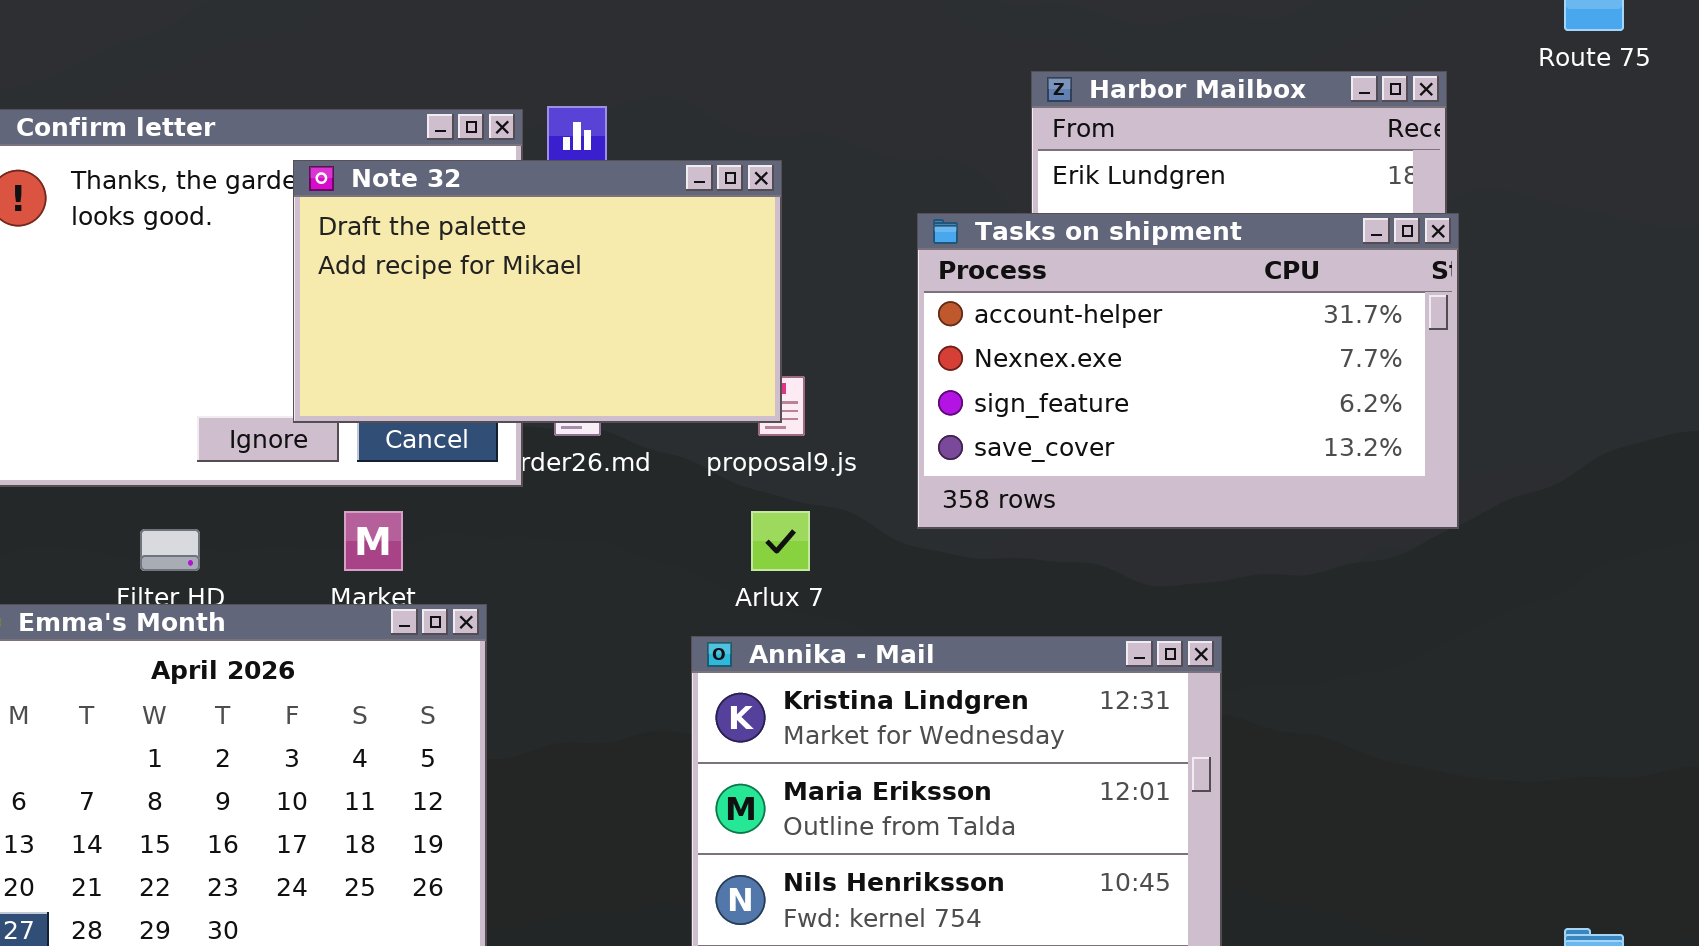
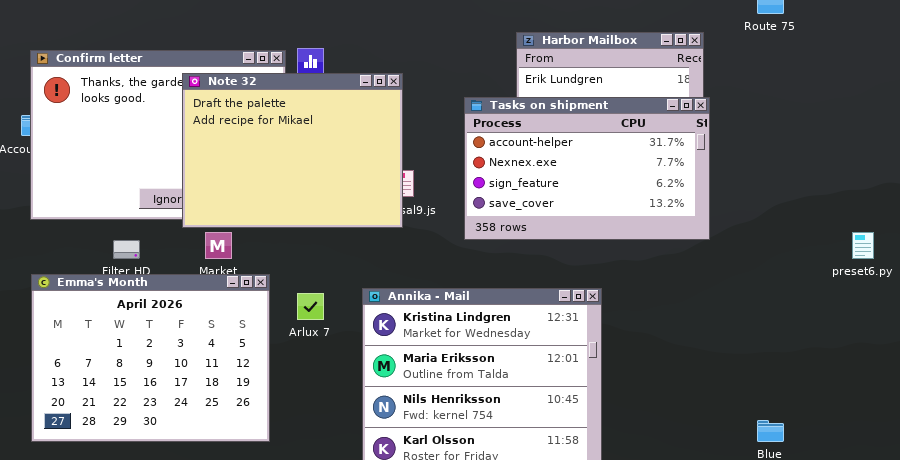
Note 32: [293,160,782,423] -> [182,73,403,228], resized
Arlux 7: [751,511,810,571] -> [297,293,324,320], moved

